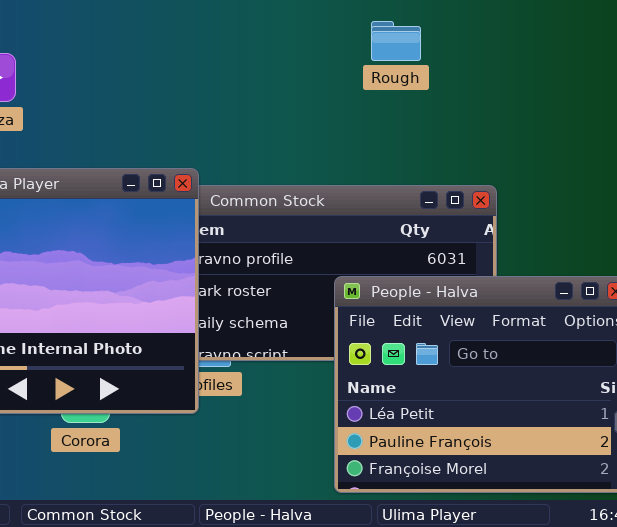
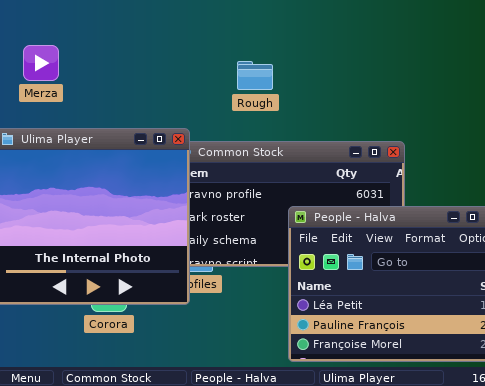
Rough: [371,21,421,61] -> [237,61,273,90], moved

